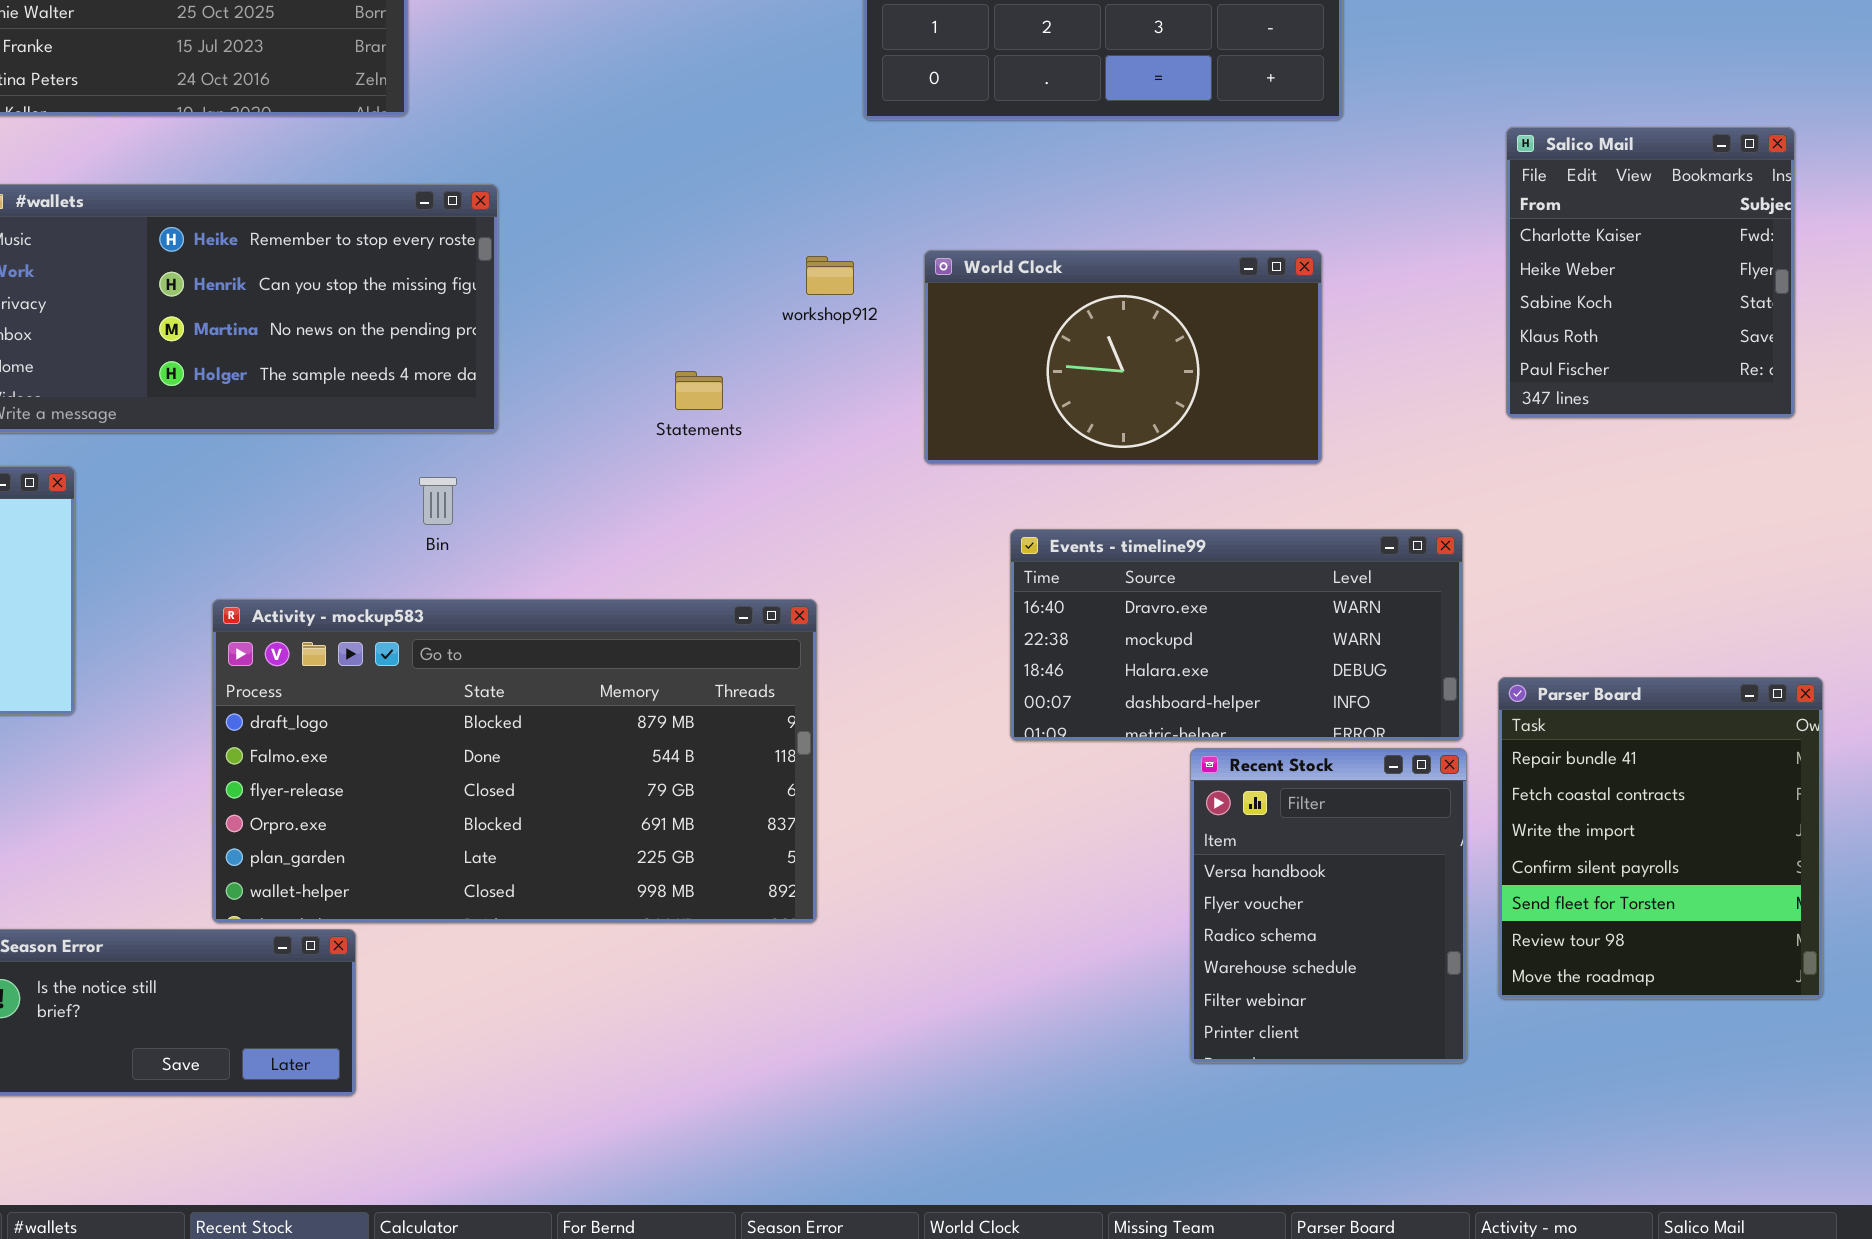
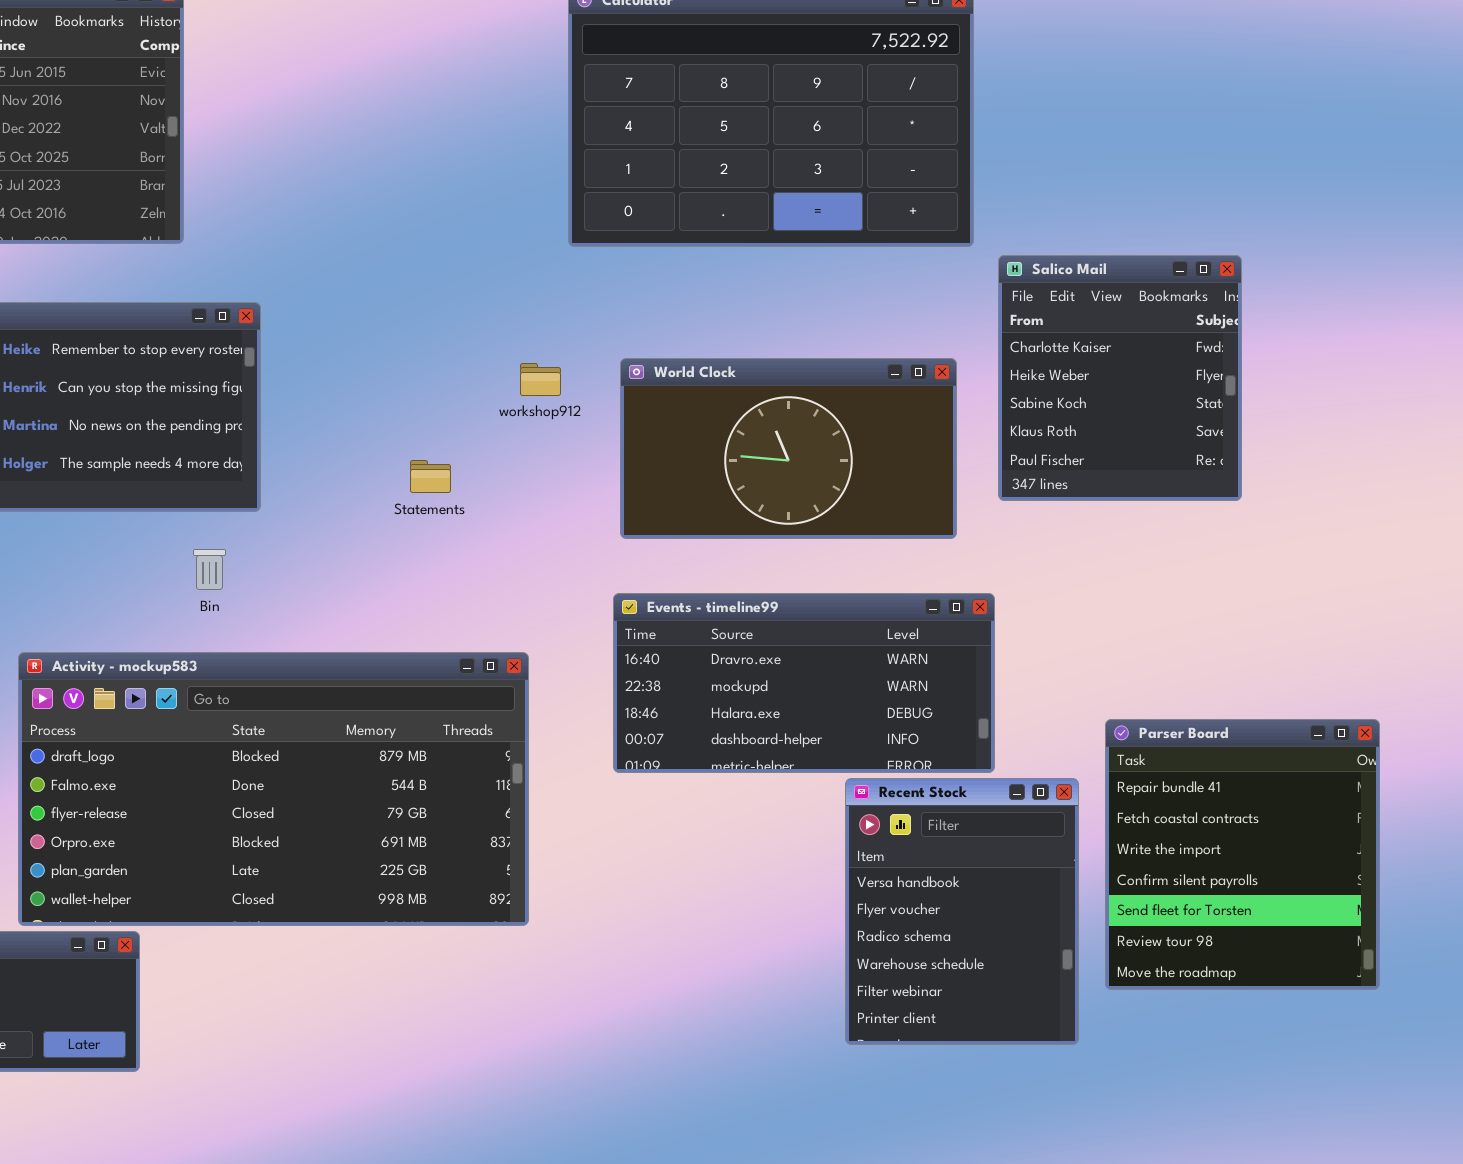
Salico Mail: [1506,127,1795,418] -> [998,255,1242,501], moved
Events - timeline99: [1010,529,1463,741] -> [613,593,995,773], moved

